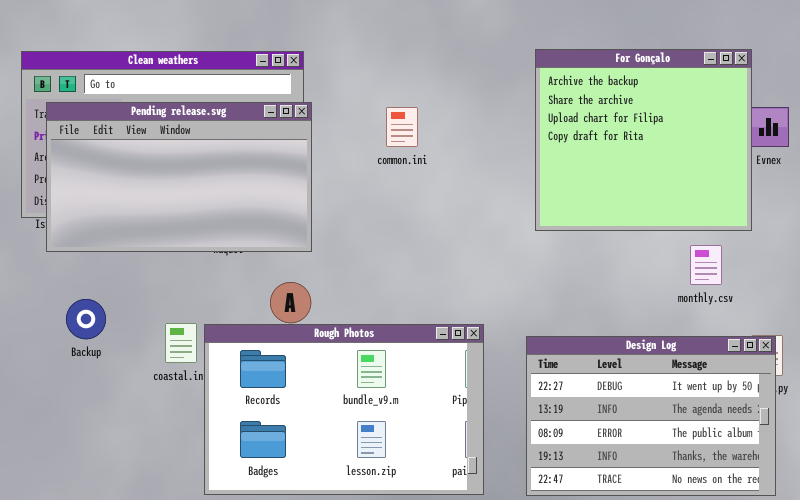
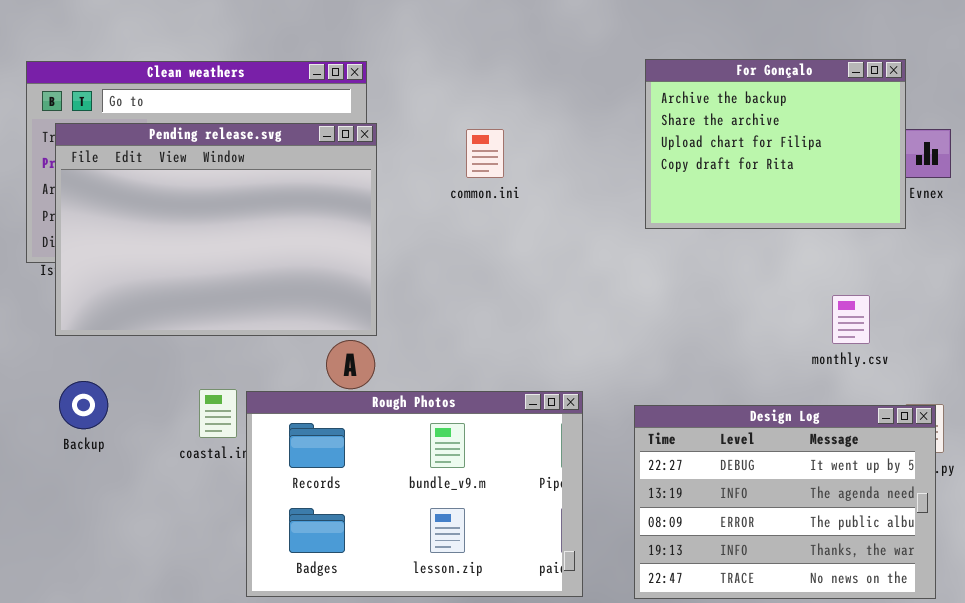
For Gonçalo: [535,49,752,231] -> [645,59,906,229], resized
Pending release.svg: [46,102,312,252] -> [55,123,377,336], resized
Backup: [66,299,106,339] -> [59,381,108,429], moved

